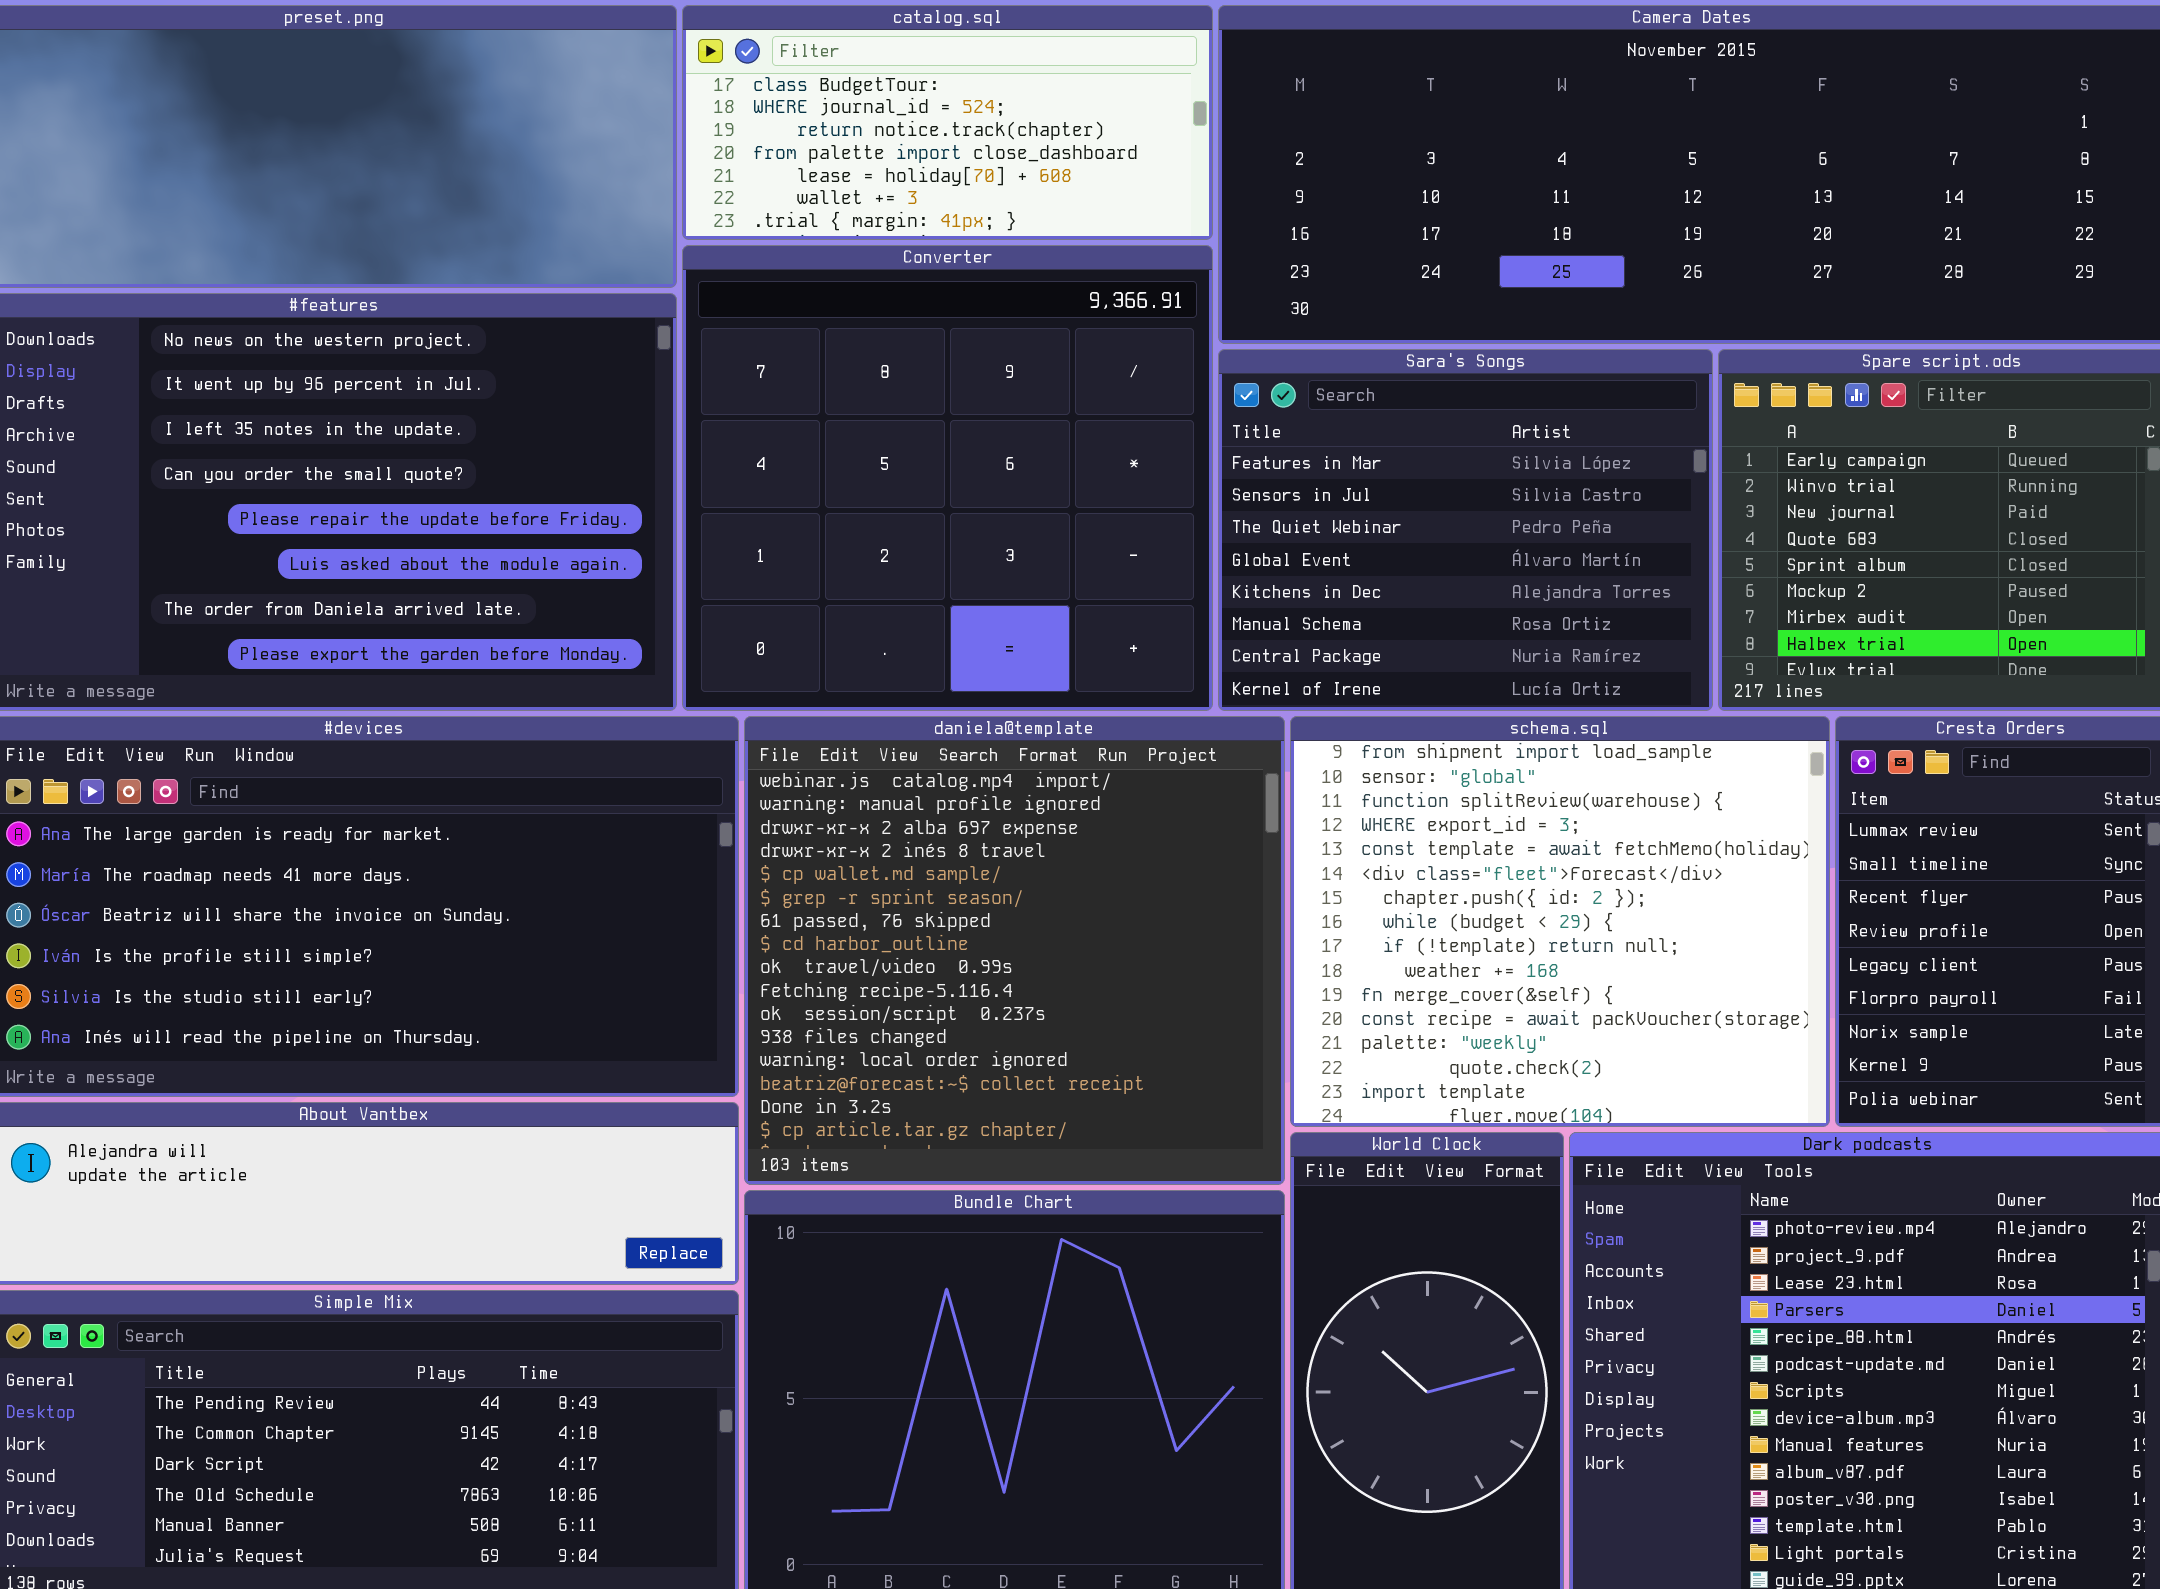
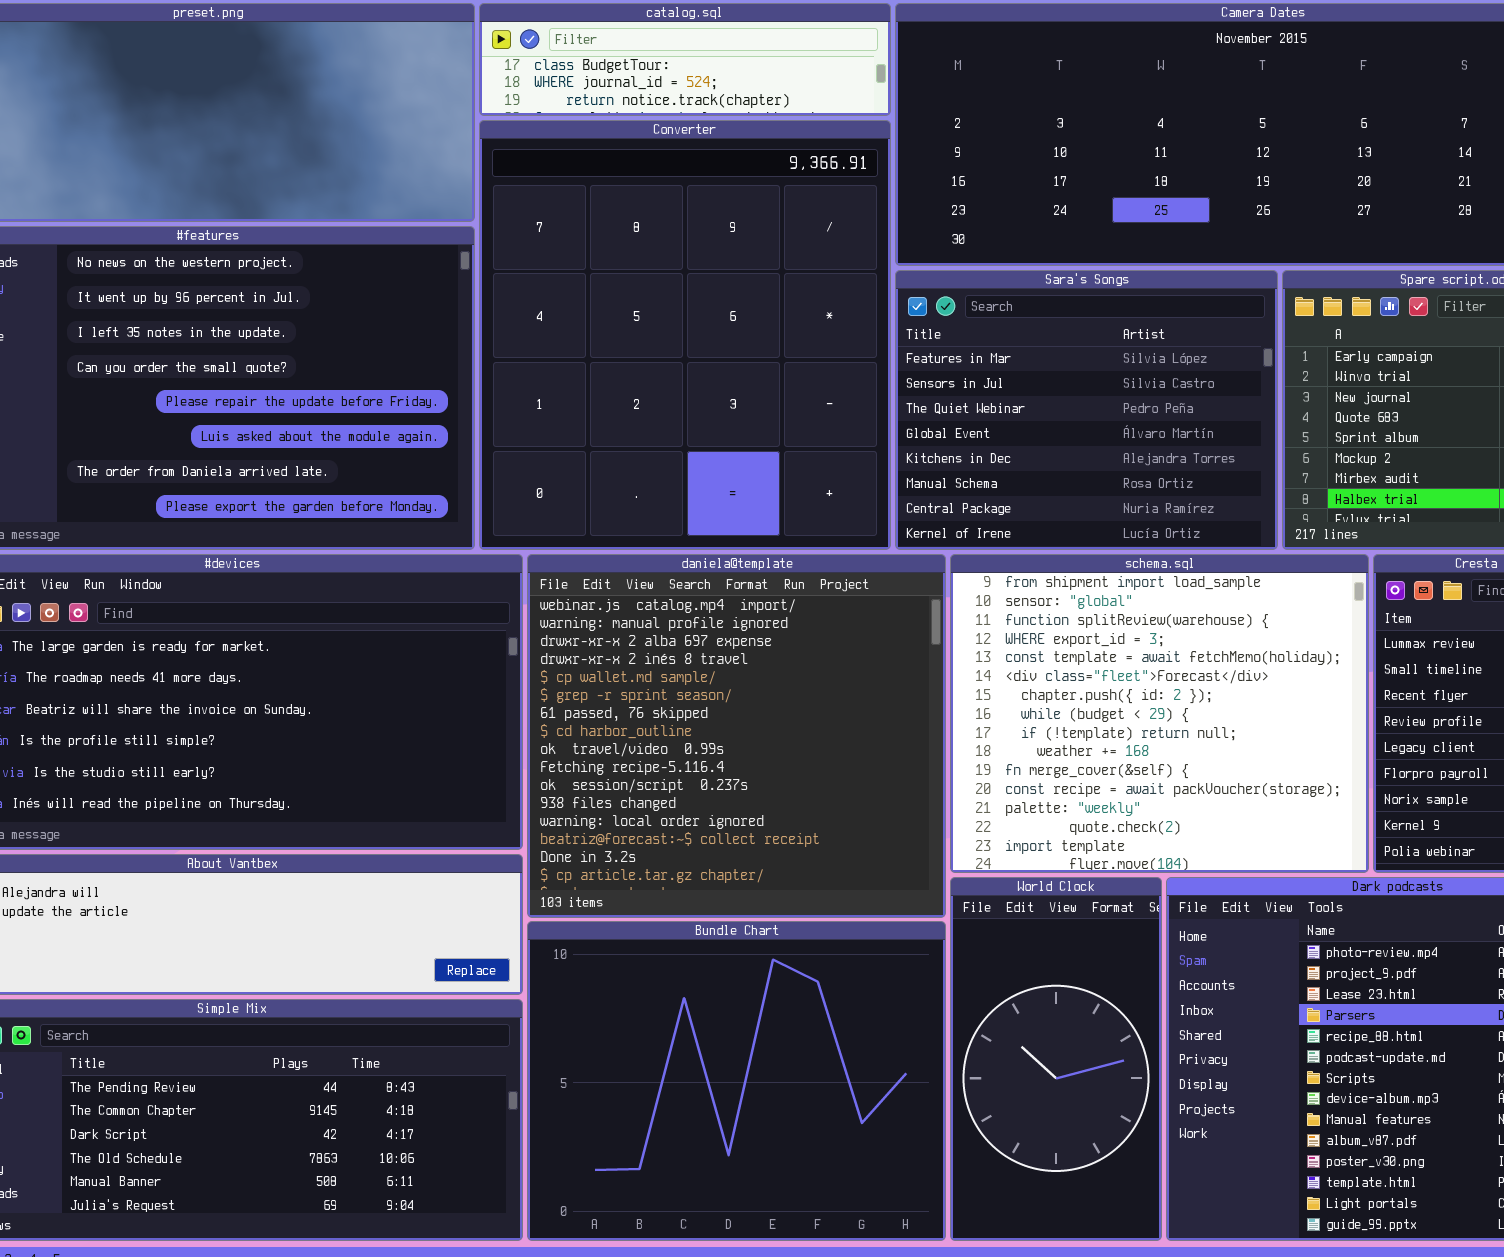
catalog.sql: [682,5,1213,240] -> [479,3,891,116], resized
Converter: [682,245,1213,711] -> [479,120,891,550], resized

